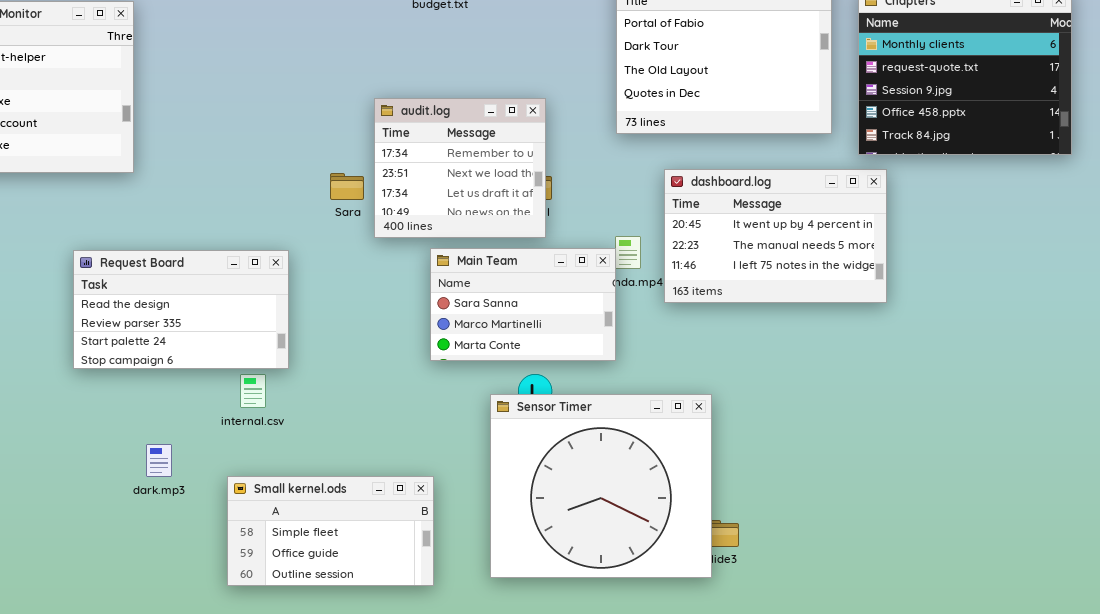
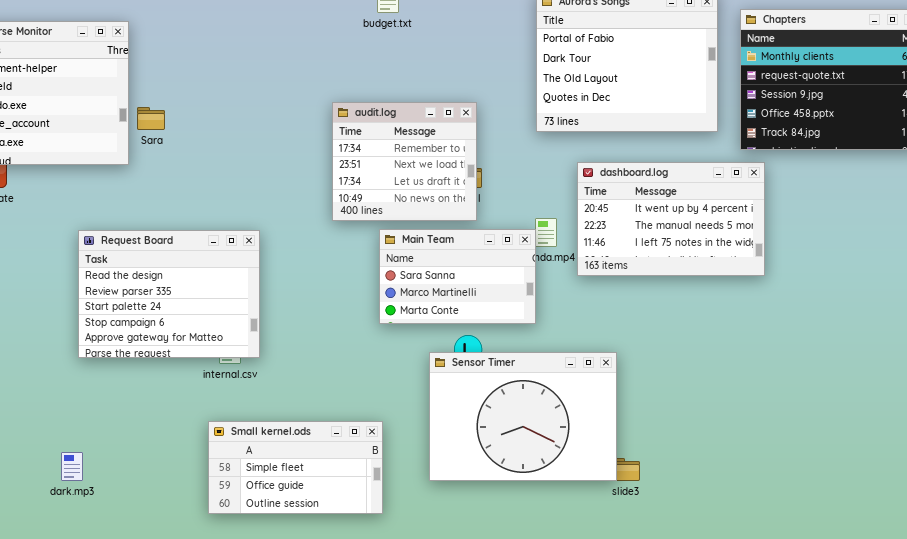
Sara: [330,173,364,200] -> [137,107,165,130], moved
Request Board: [73,250,289,369] -> [78,230,260,358], resized
Sensor Timer: [490,394,712,578] -> [429,352,617,481], resized
dark.mp3: [146,444,172,477] -> [61,452,83,481], moved

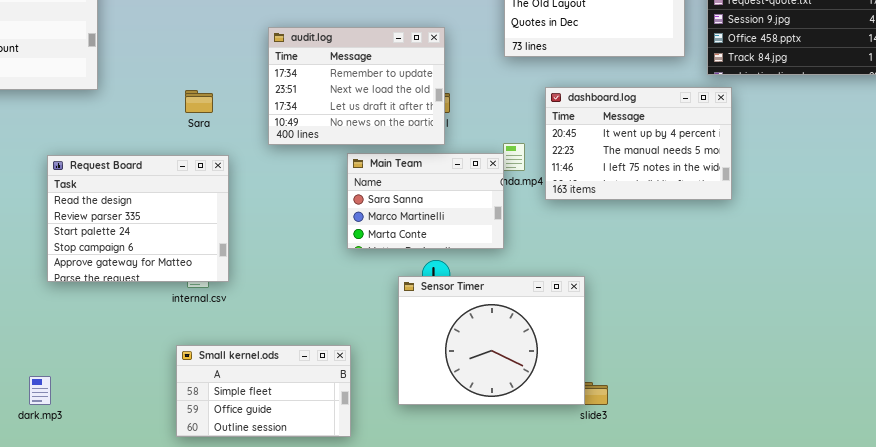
audit.log: [332,102,477,221] -> [268,27,445,145], resized
Sara: [137,107,165,130] -> [185,90,213,113], moved

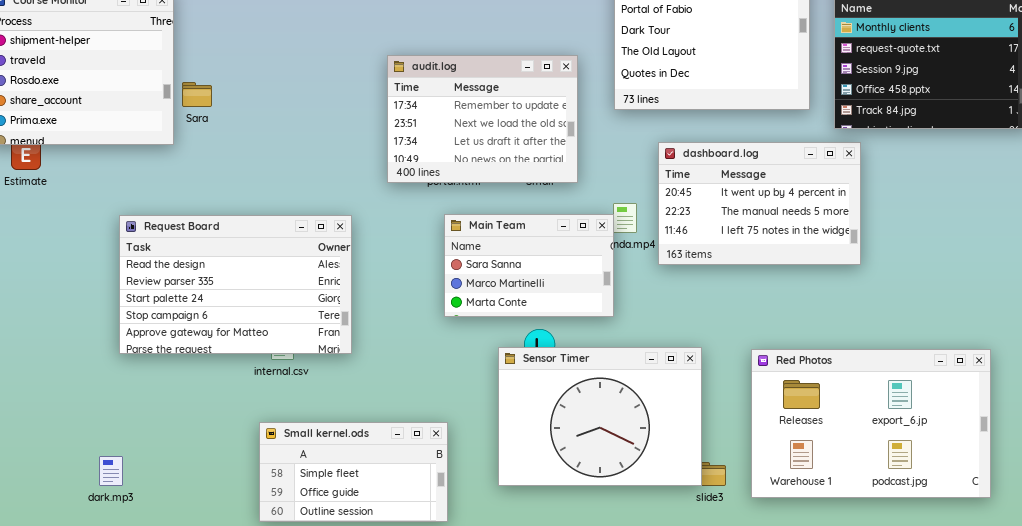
audit.log: [268,27,445,145] -> [387,55,578,183], moved
Sara: [185,90,213,113] -> [182,82,212,107], moved
Request Board: [47,155,229,282] -> [119,215,352,354], resized
Red Photos: none -> [751,349,991,498], opened

